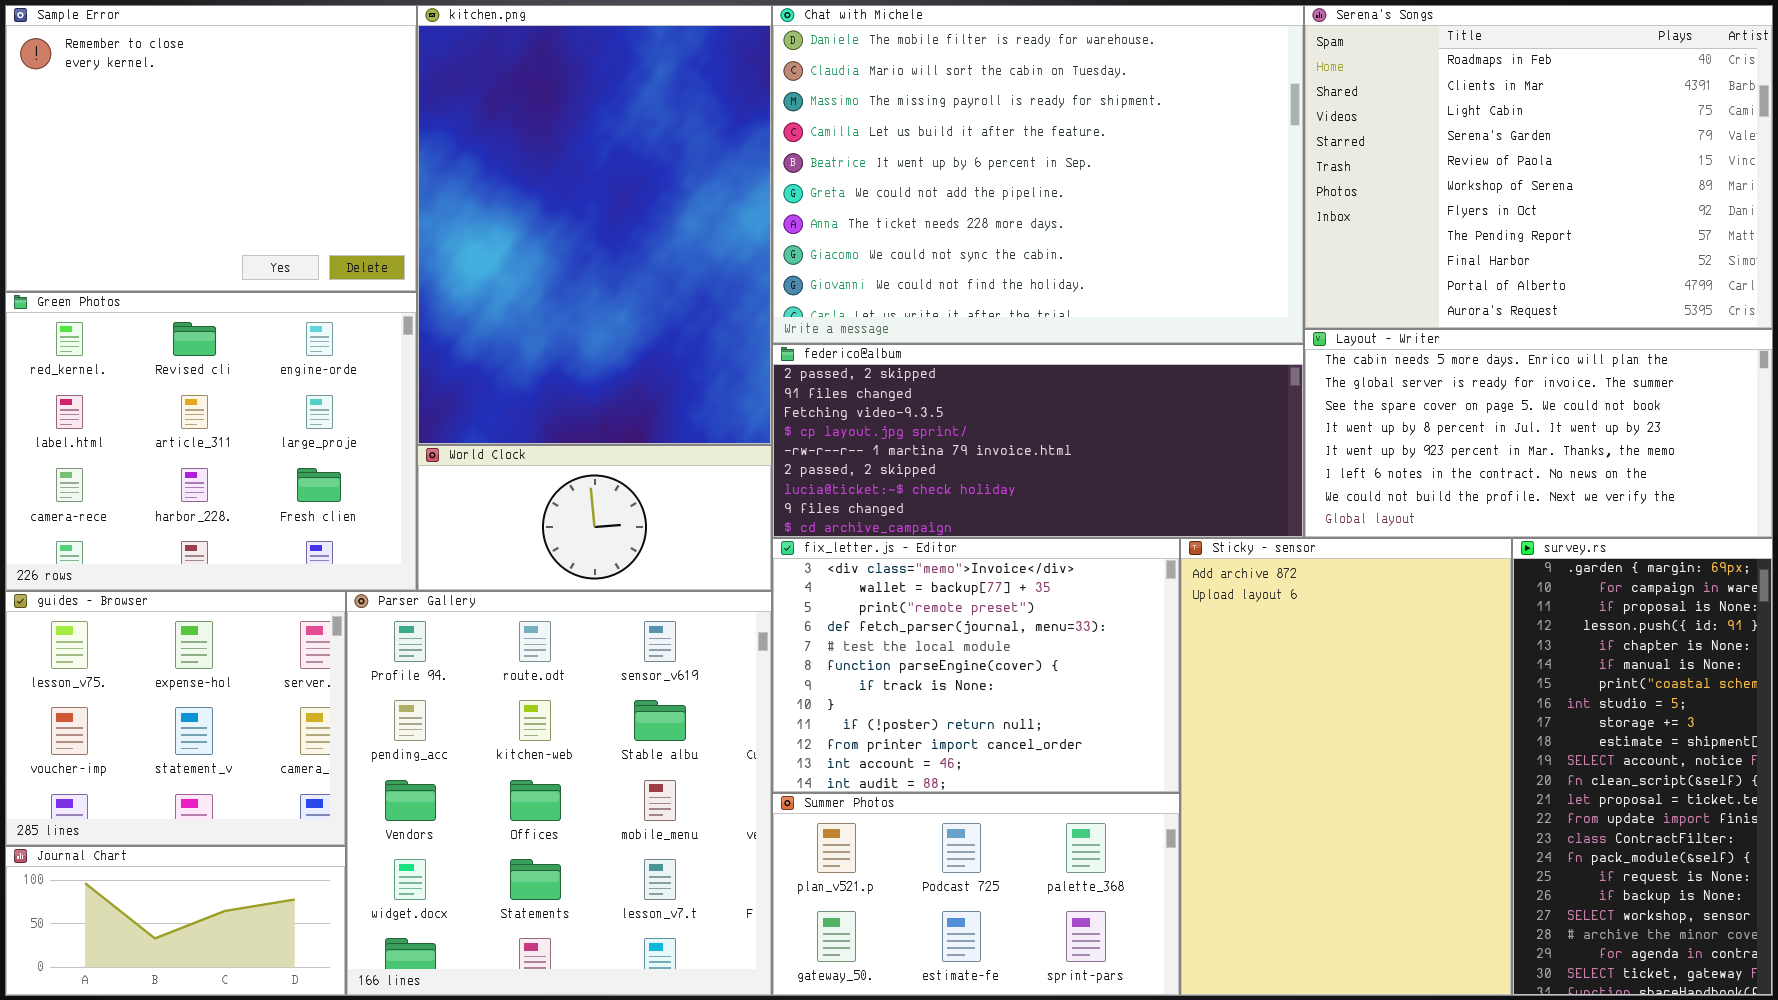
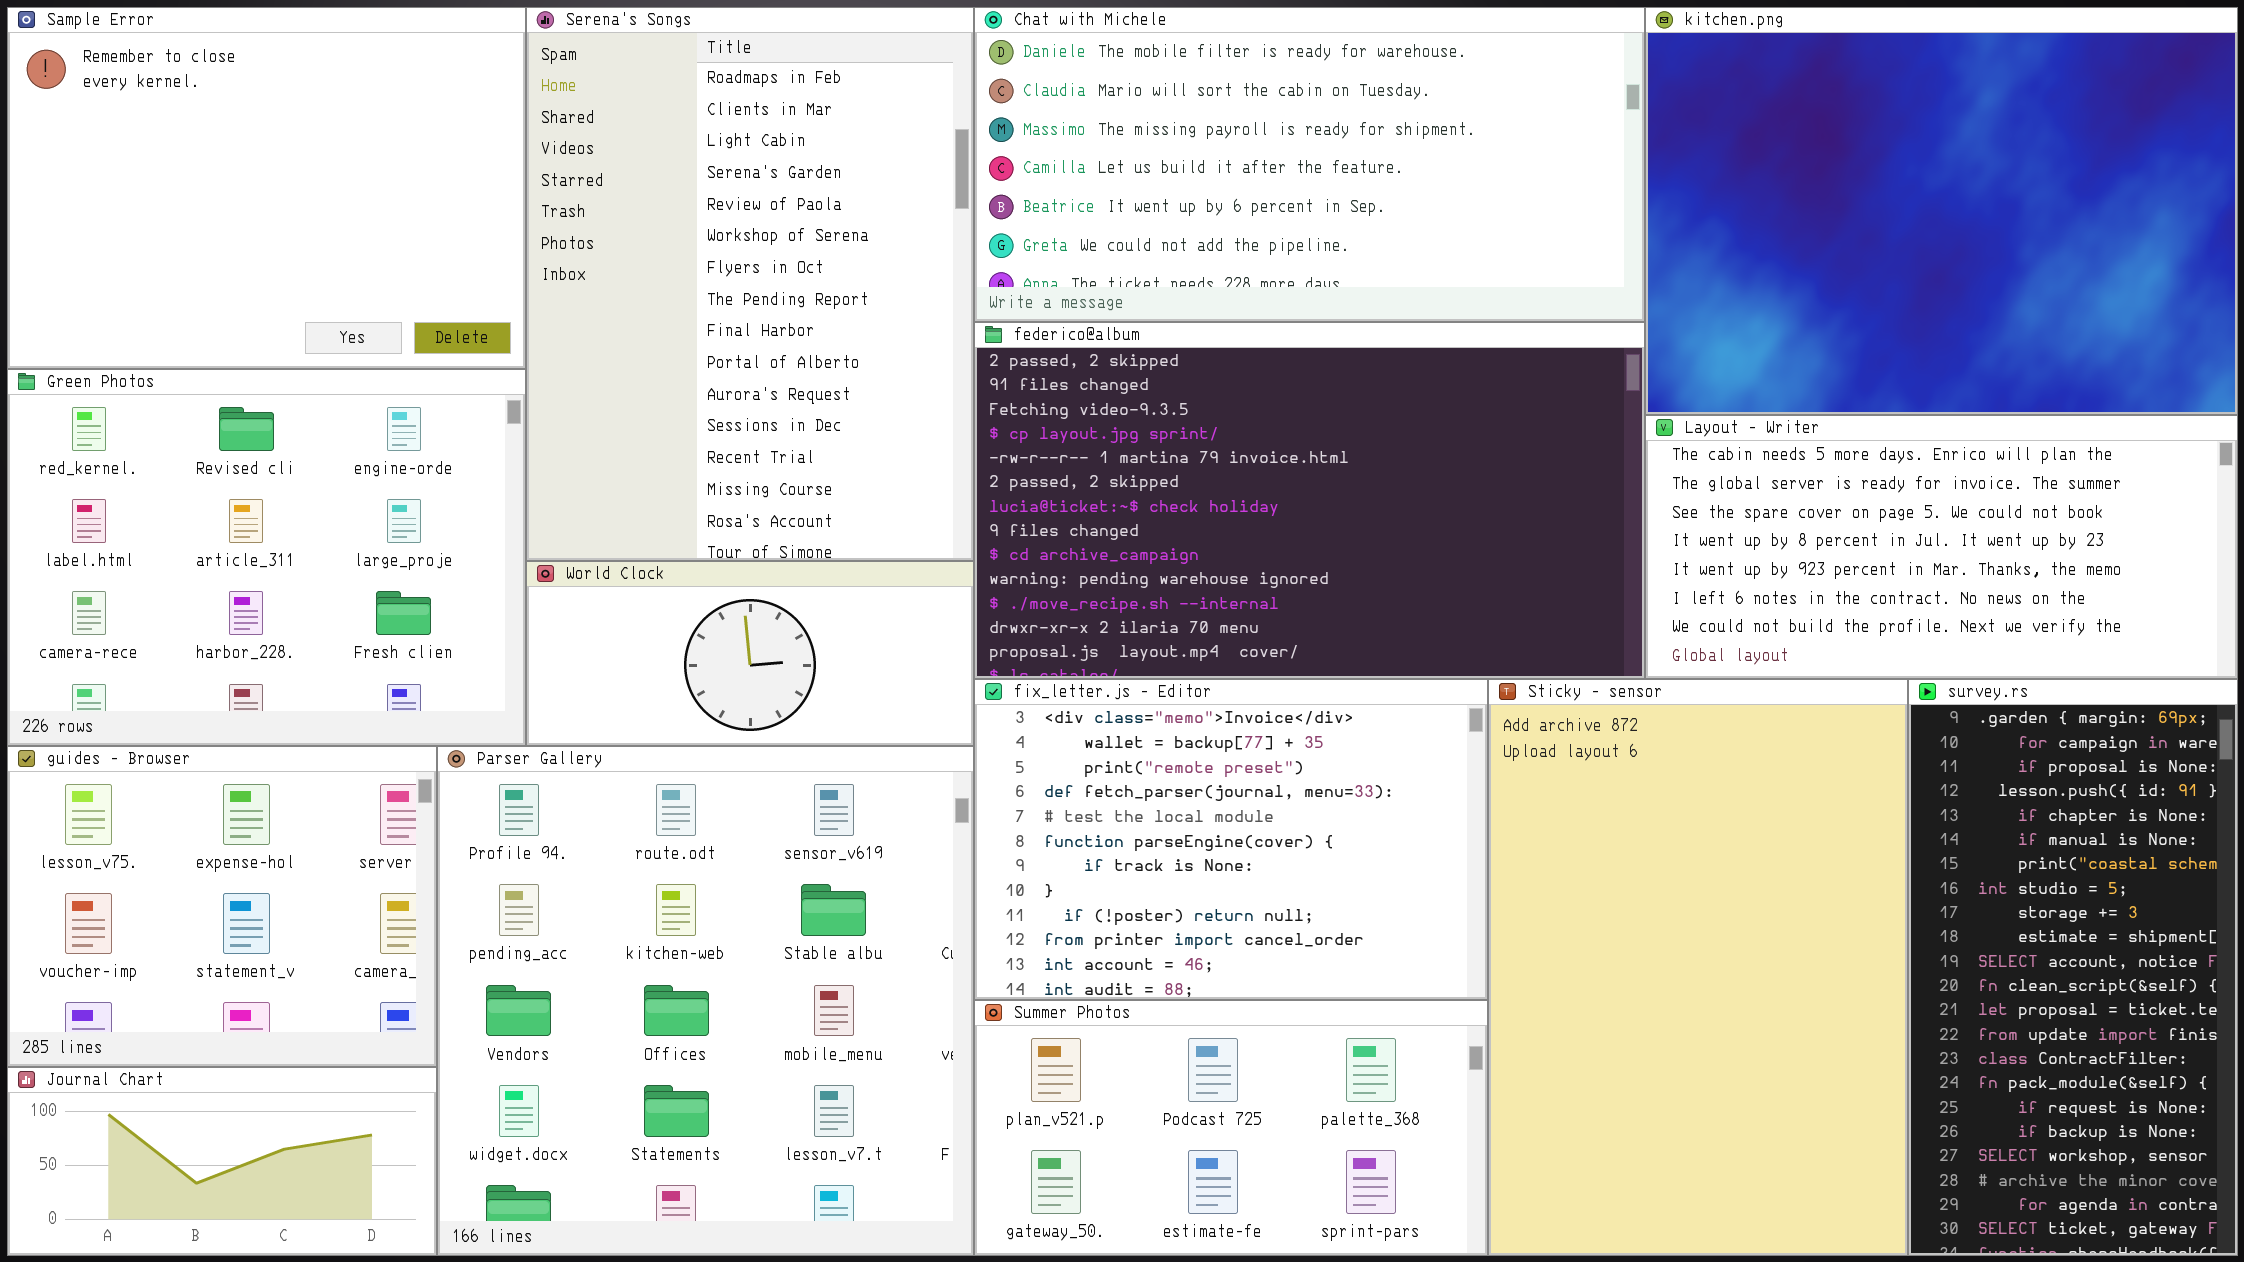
kitchen.png: [417,5,772,445] -> [1645,7,2238,415], moved, resized
Chat with Michele: [772,5,1304,344] -> [974,7,1645,322], resized
Serena's Songs: [1304,5,1773,329] -> [526,7,974,561], moved, resized
federico@album: [772,344,1304,538] -> [974,322,1645,679], resized

